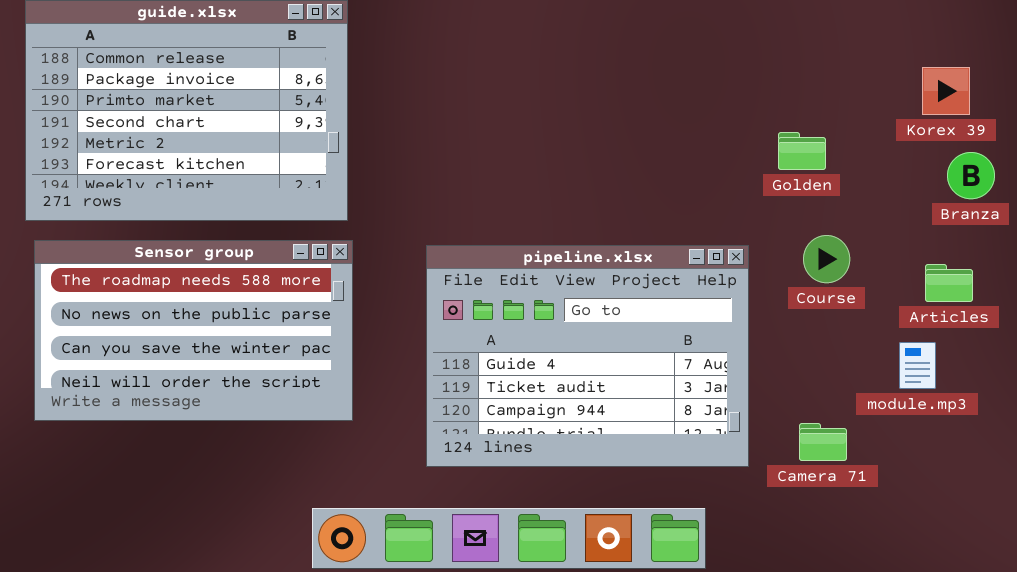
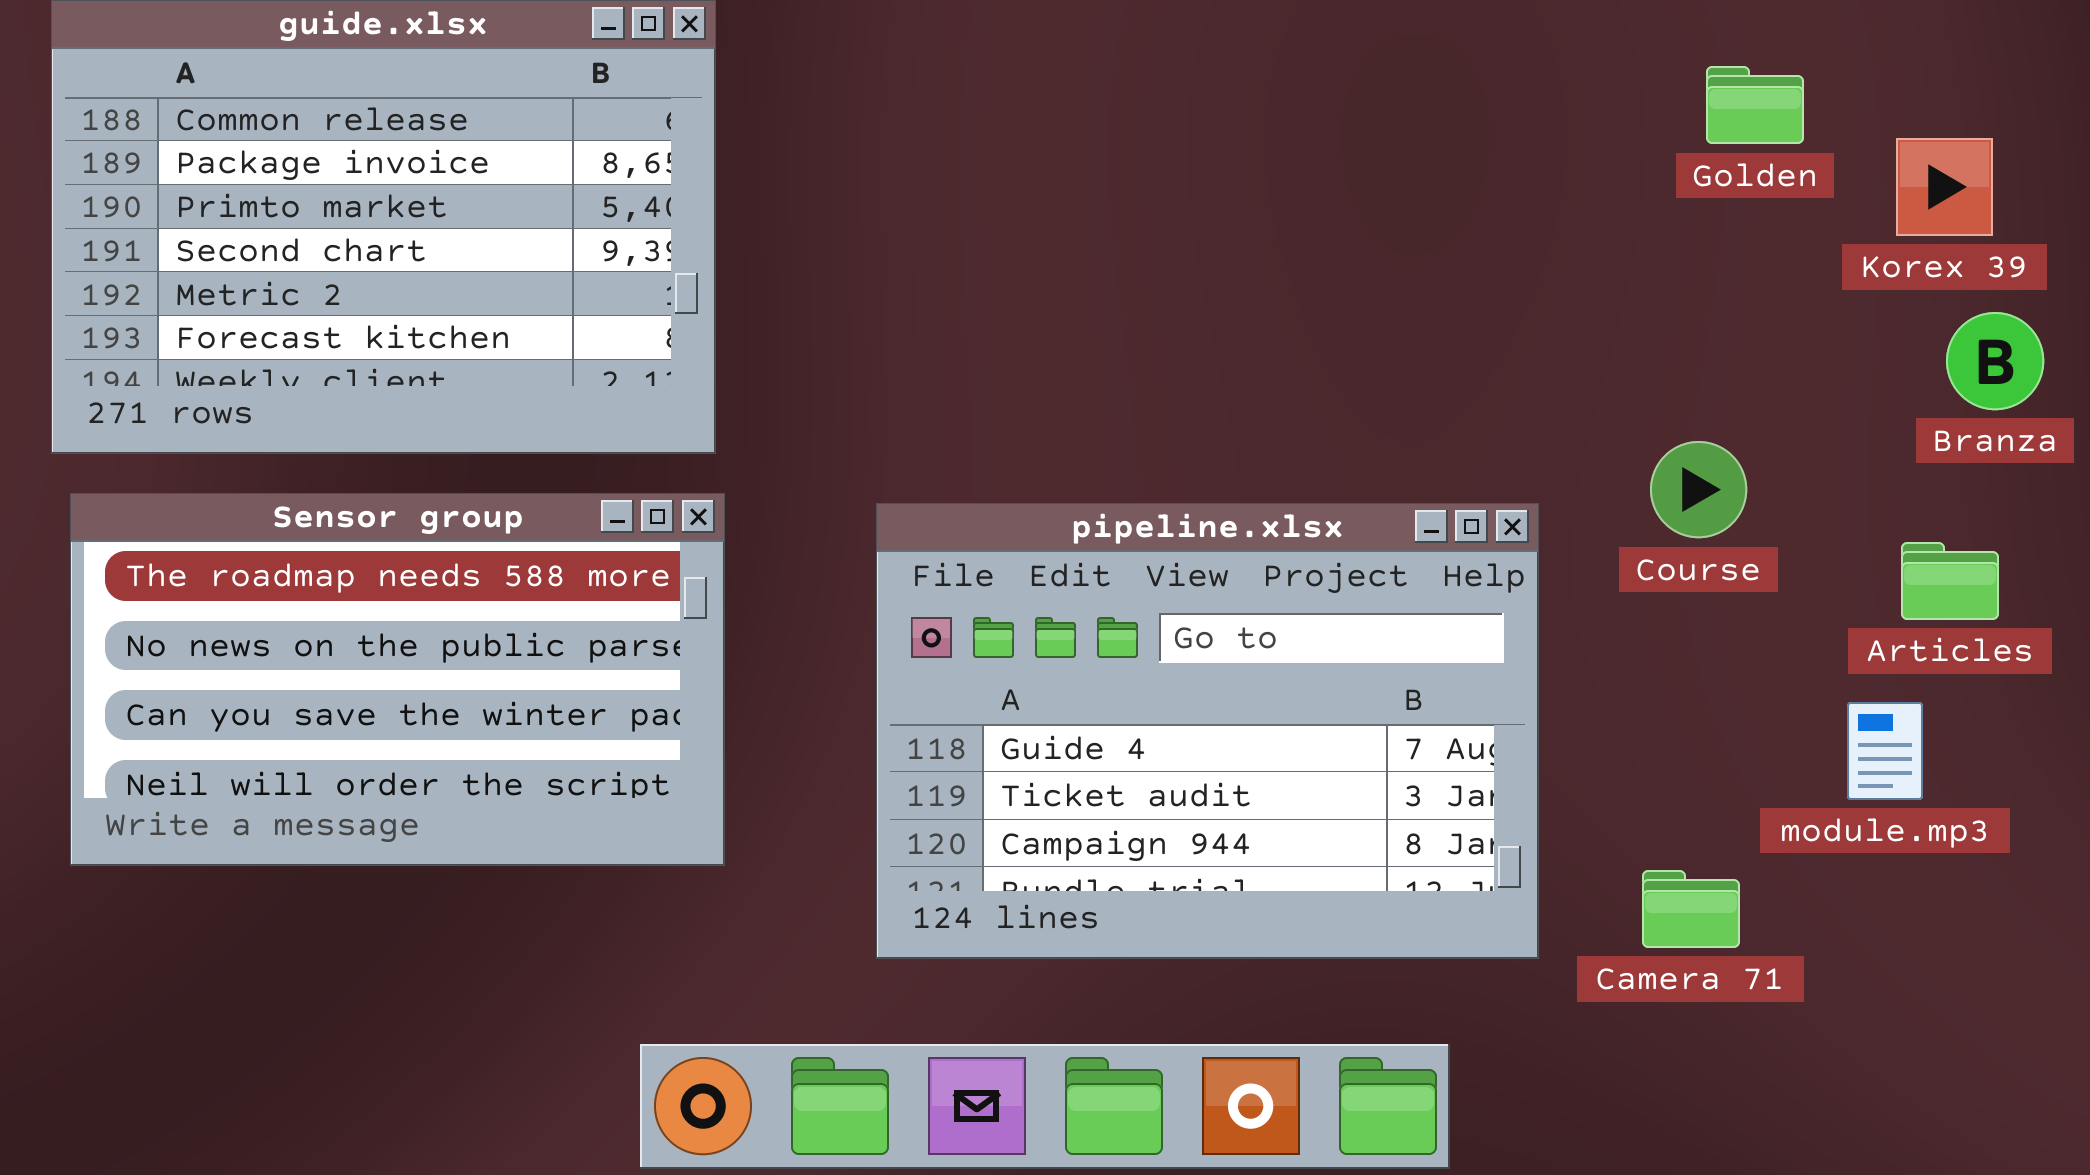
Golden: [778,132,826,170] -> [1706,66,1804,144], moved
Course: [803,235,850,283] -> [1650,441,1747,538], moved

